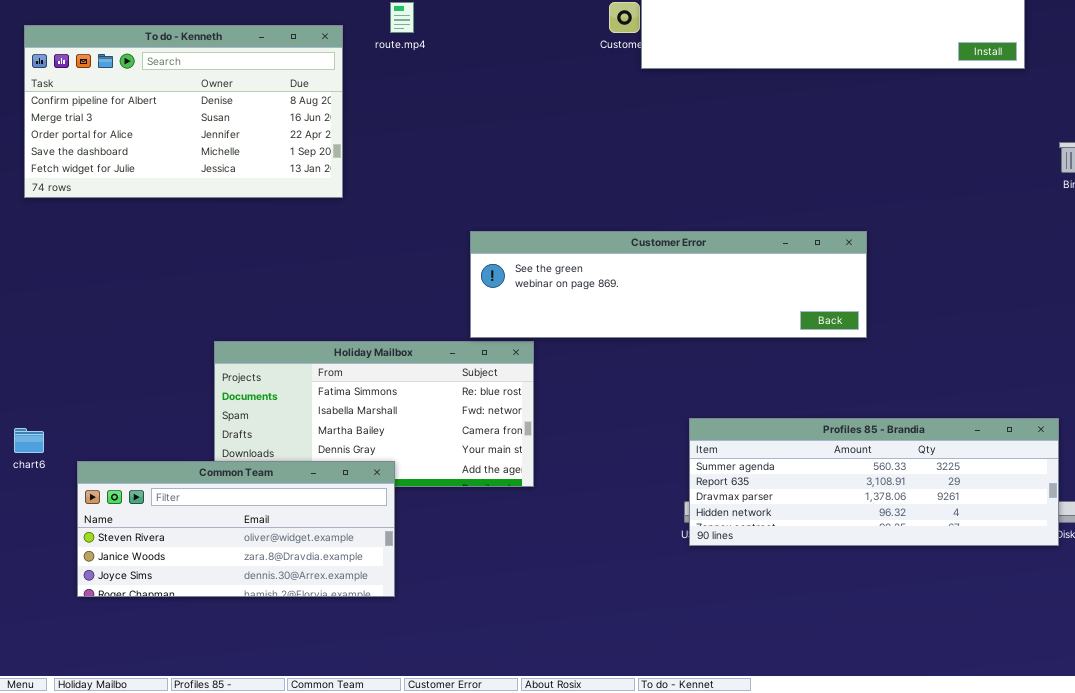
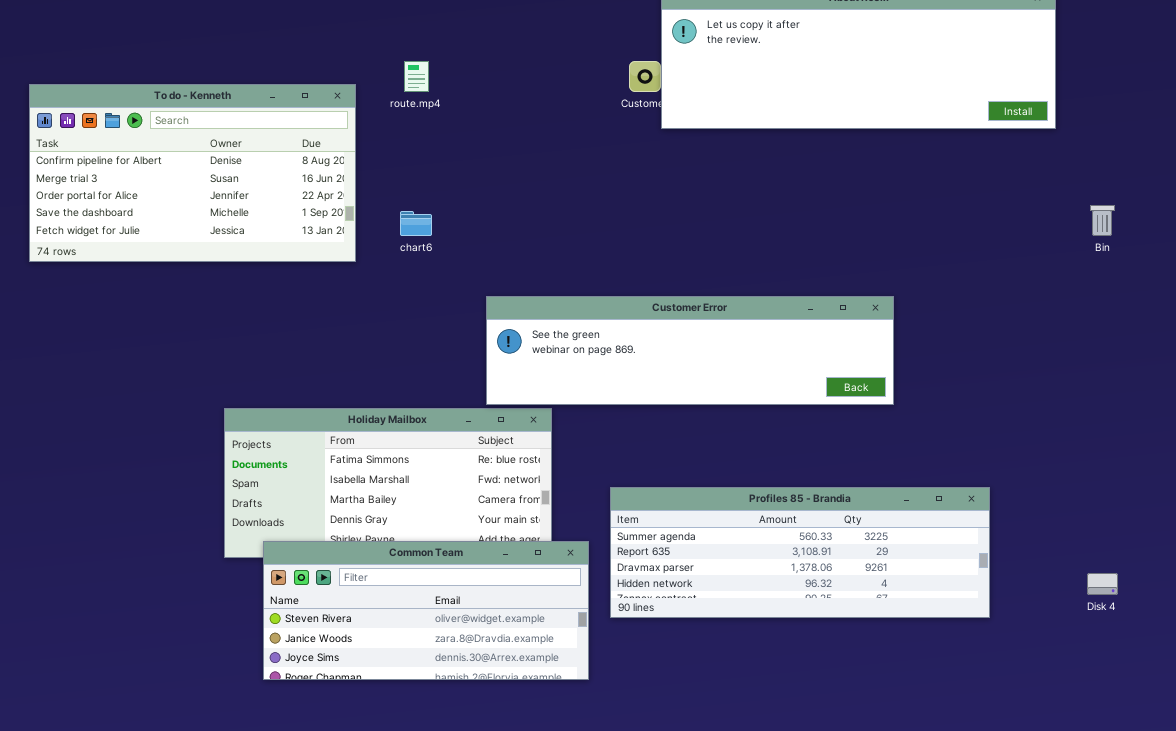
Profiles 85 - Brandia: [689,418,1059,546] -> [610,487,990,618], moved
chart6: [14,428,44,453] -> [400,211,432,236], moved
Common Team: [77,461,395,597] -> [263,541,589,680], moved

